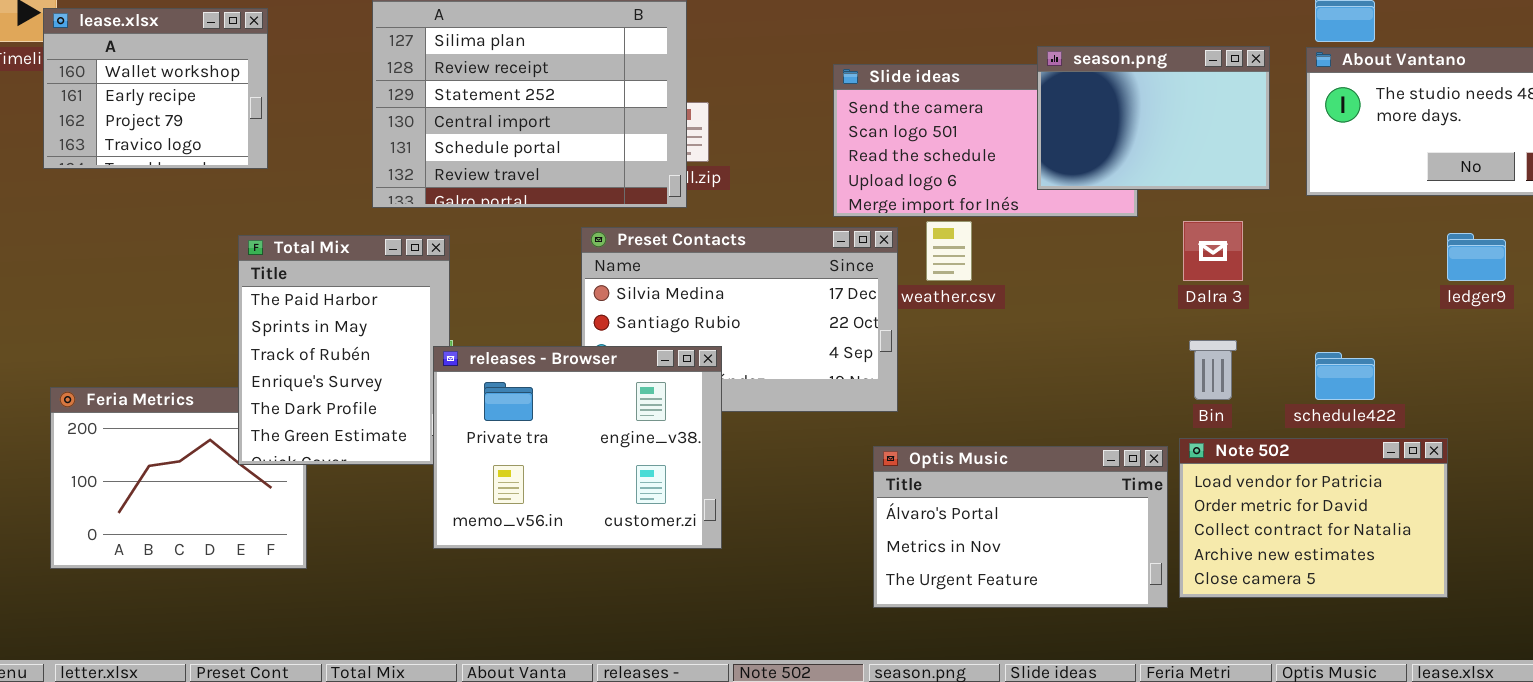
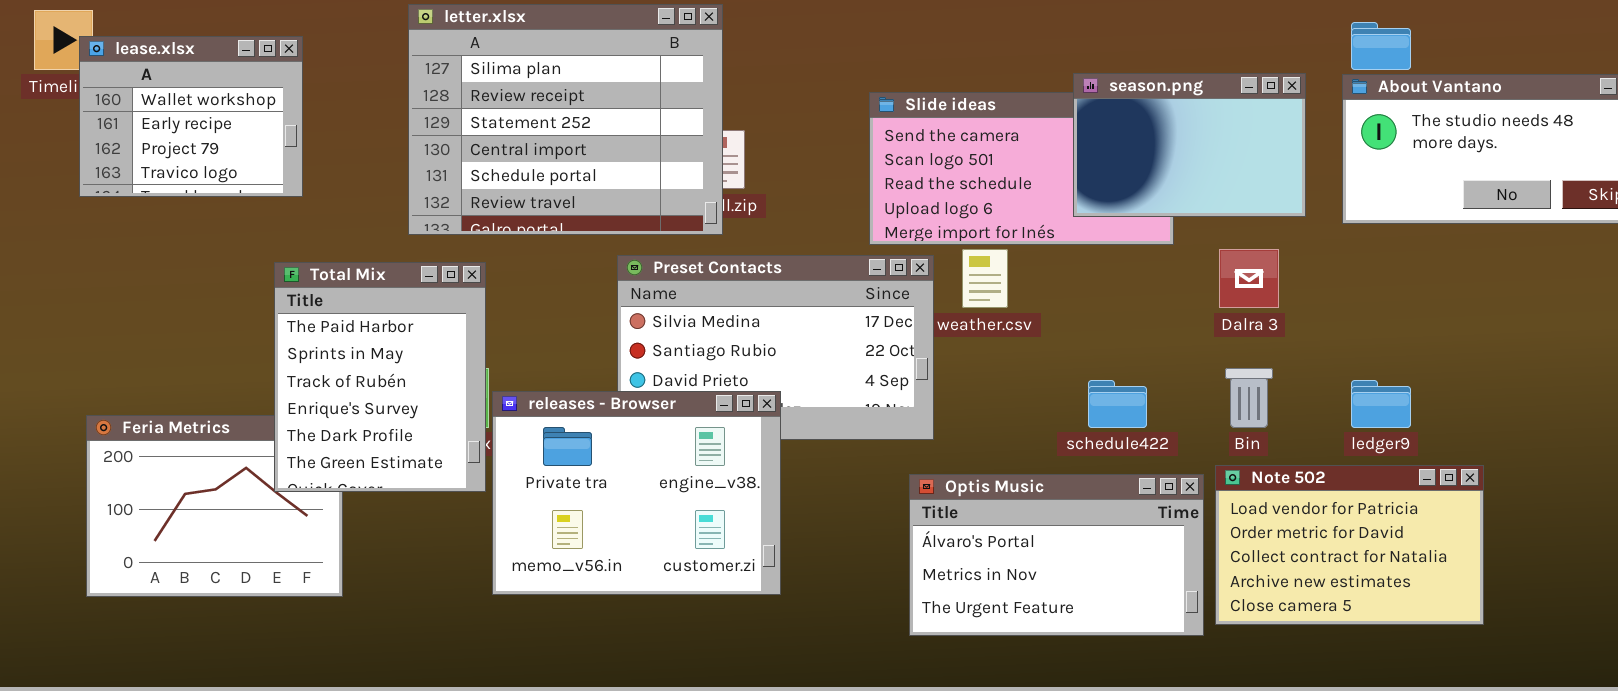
ledger9: [1447,233,1506,281] -> [1351,380,1411,428], moved
releases - Browser: [433,346,722,549] -> [492,391,781,595], moved
schedule422: [1315,352,1375,400] -> [1088,380,1147,428], moved

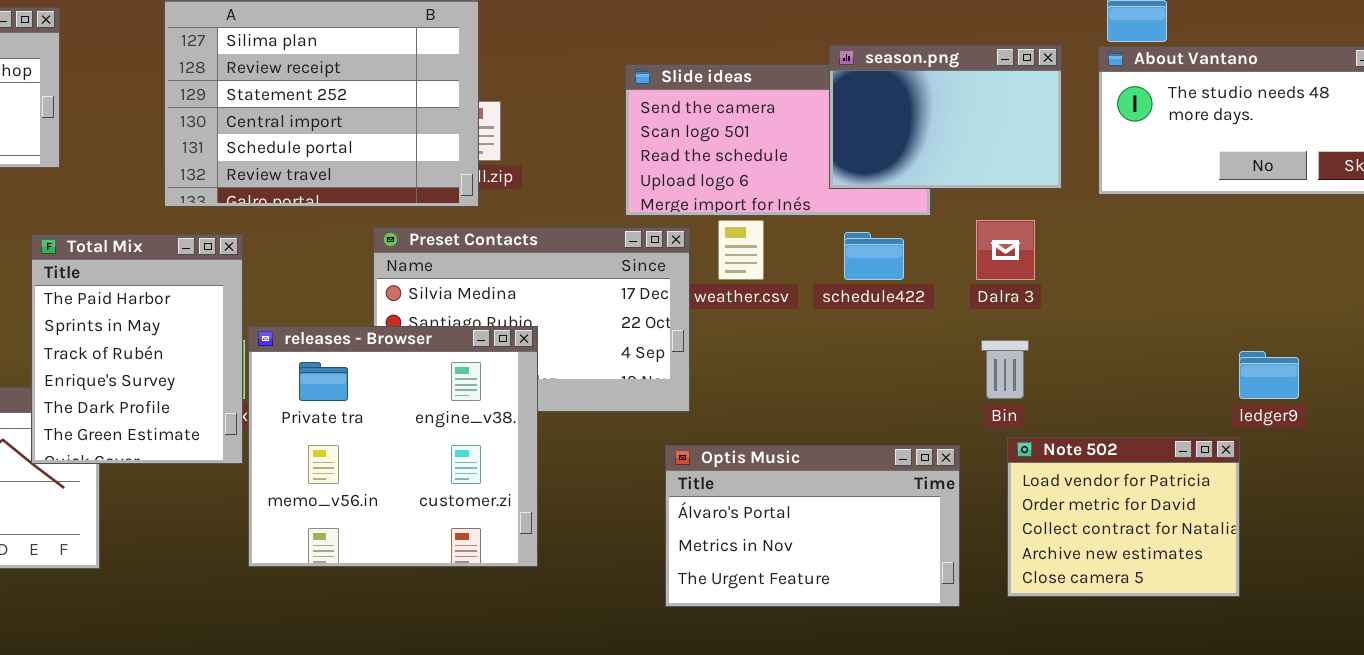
schedule422: [1088,380,1147,428] -> [844,232,904,280], moved
ledger9: [1351,380,1411,428] -> [1239,351,1299,399], moved
releases - Browser: [492,391,781,595] -> [248,326,538,567], resized
Note 502: [1215,465,1484,625] -> [1007,437,1240,597], resized

